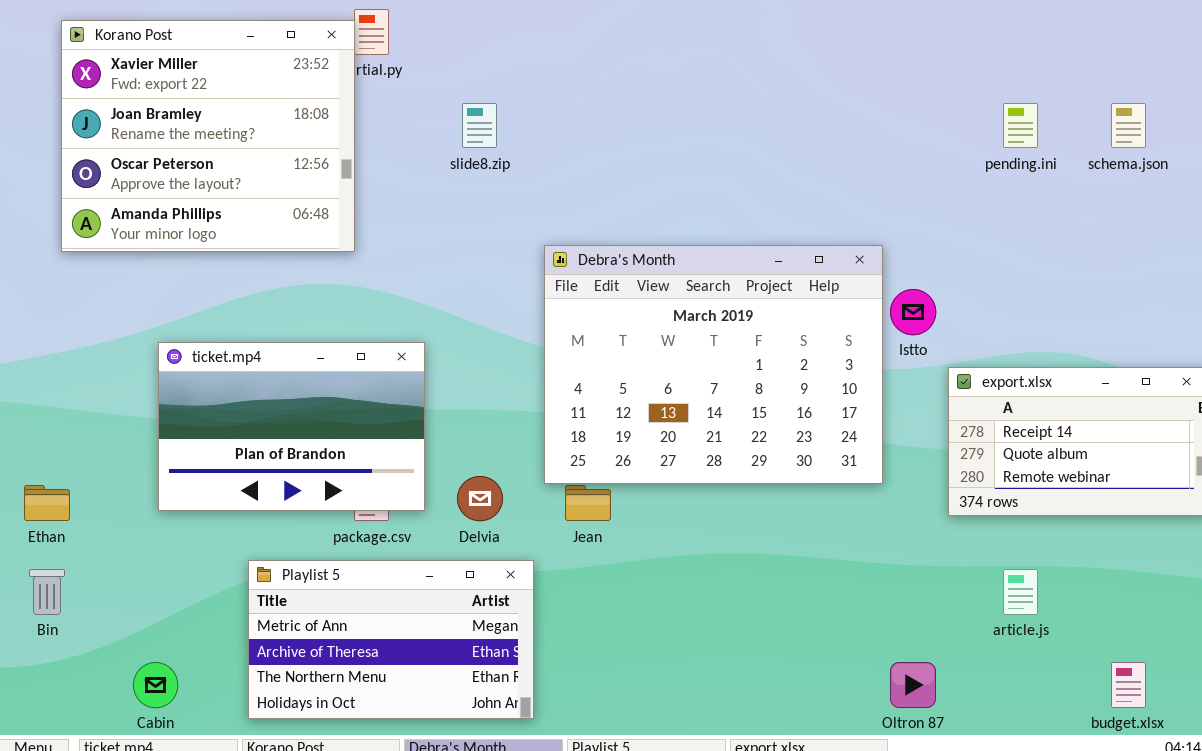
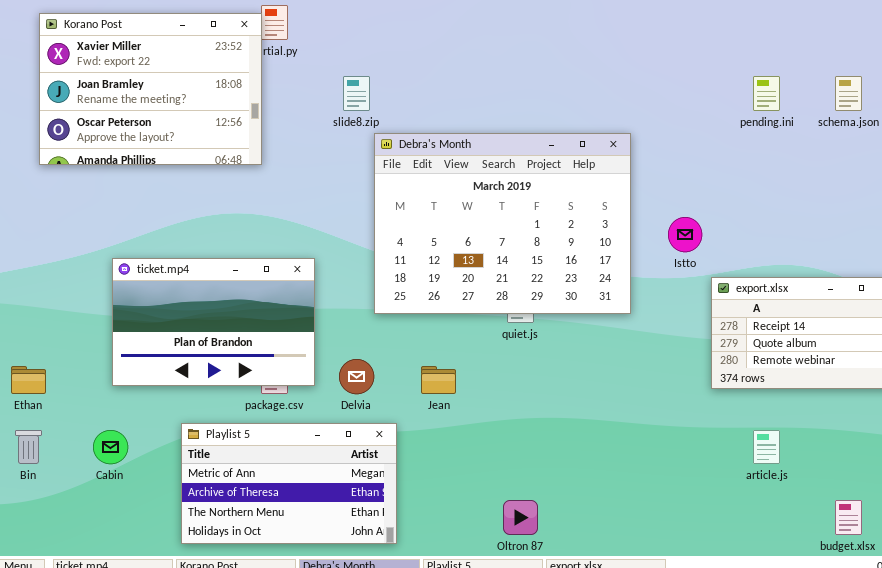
Korano Post: [61,20,355,252] -> [39,13,262,165], resized
Debra's Month: [544,245,883,484] -> [374,133,631,314], moved
Cabin: [133,662,178,708] -> [93,430,128,464], moved
Oltron 87: [890,662,936,708] -> [503,500,538,535], moved

